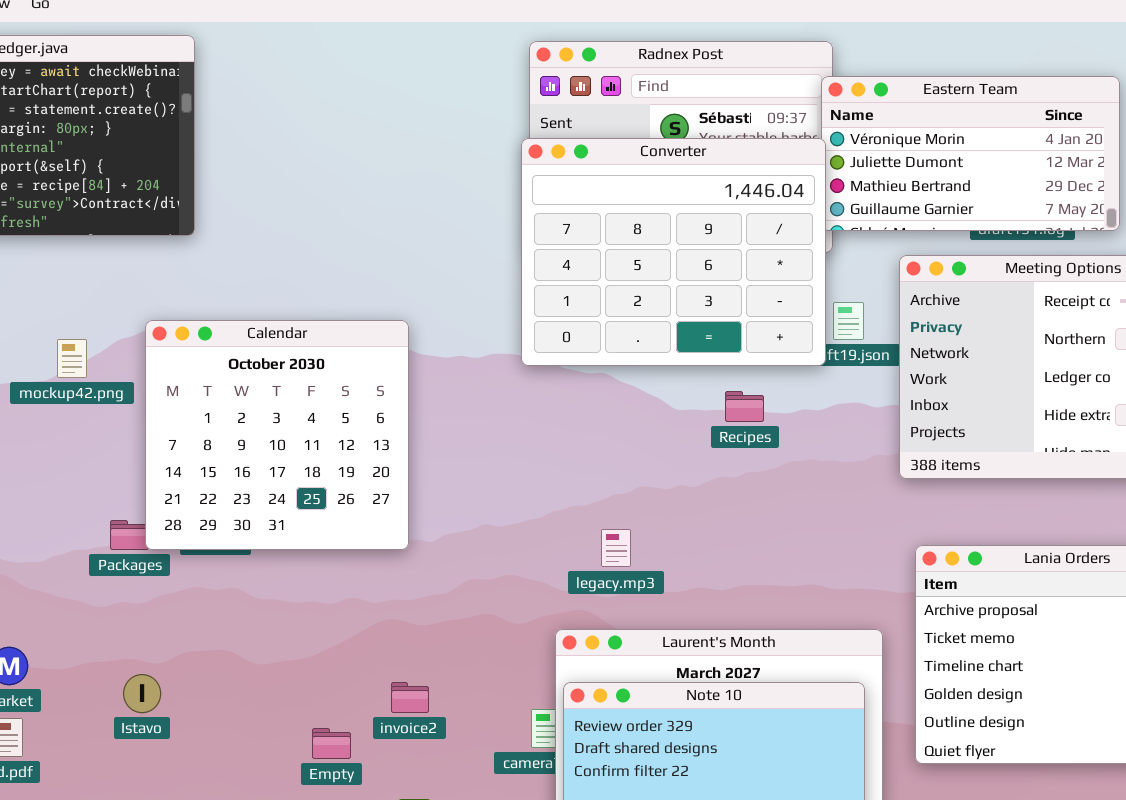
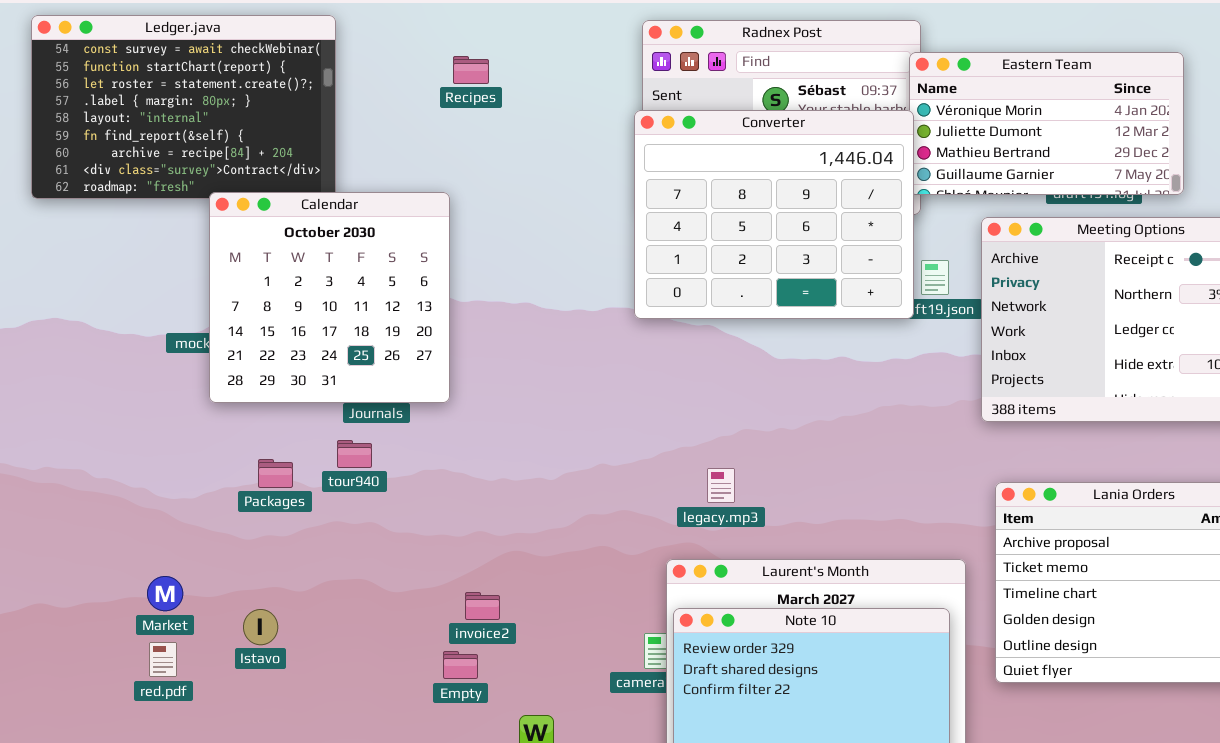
Calendar: [145,320,409,550] -> [209,192,450,403], moved
Recipes: [725,391,764,422] -> [453,56,489,84], moved
Istavo: [123,674,161,713] -> [243,609,278,645], moved
invoice2: [391,682,429,713] -> [465,592,500,620], moved

